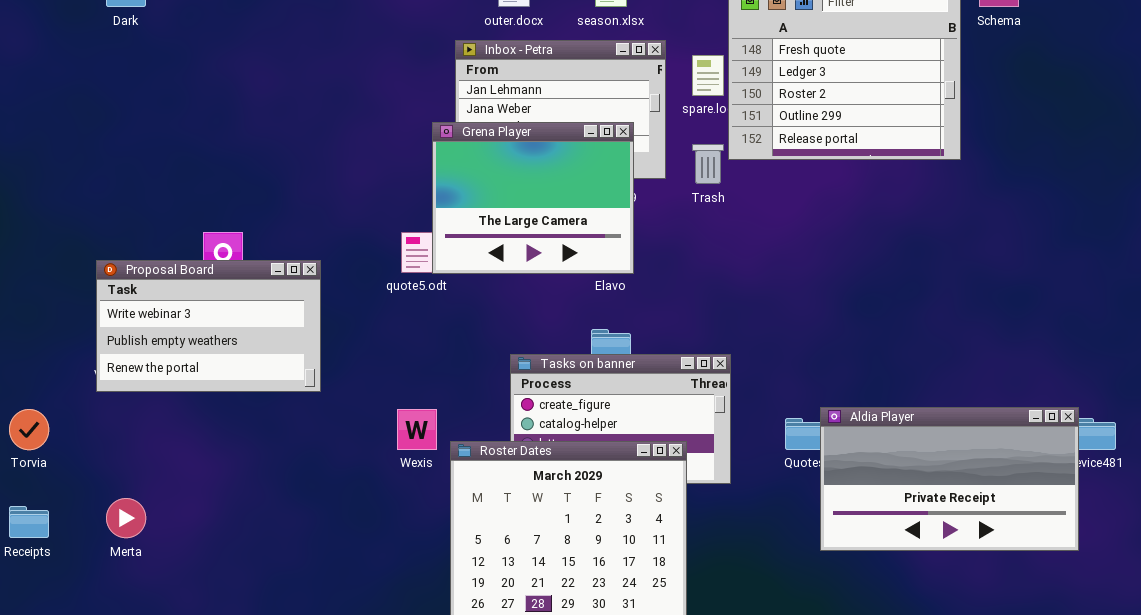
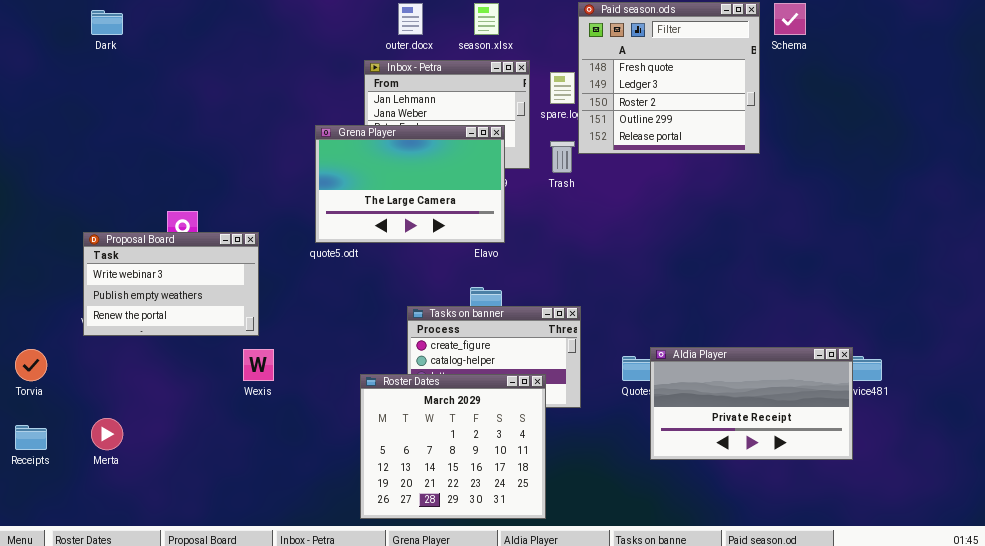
Grena Player: [432,122,634,274] -> [315,125,505,243], resized
Wexis: [397,409,437,450] -> [243,349,274,381], moved

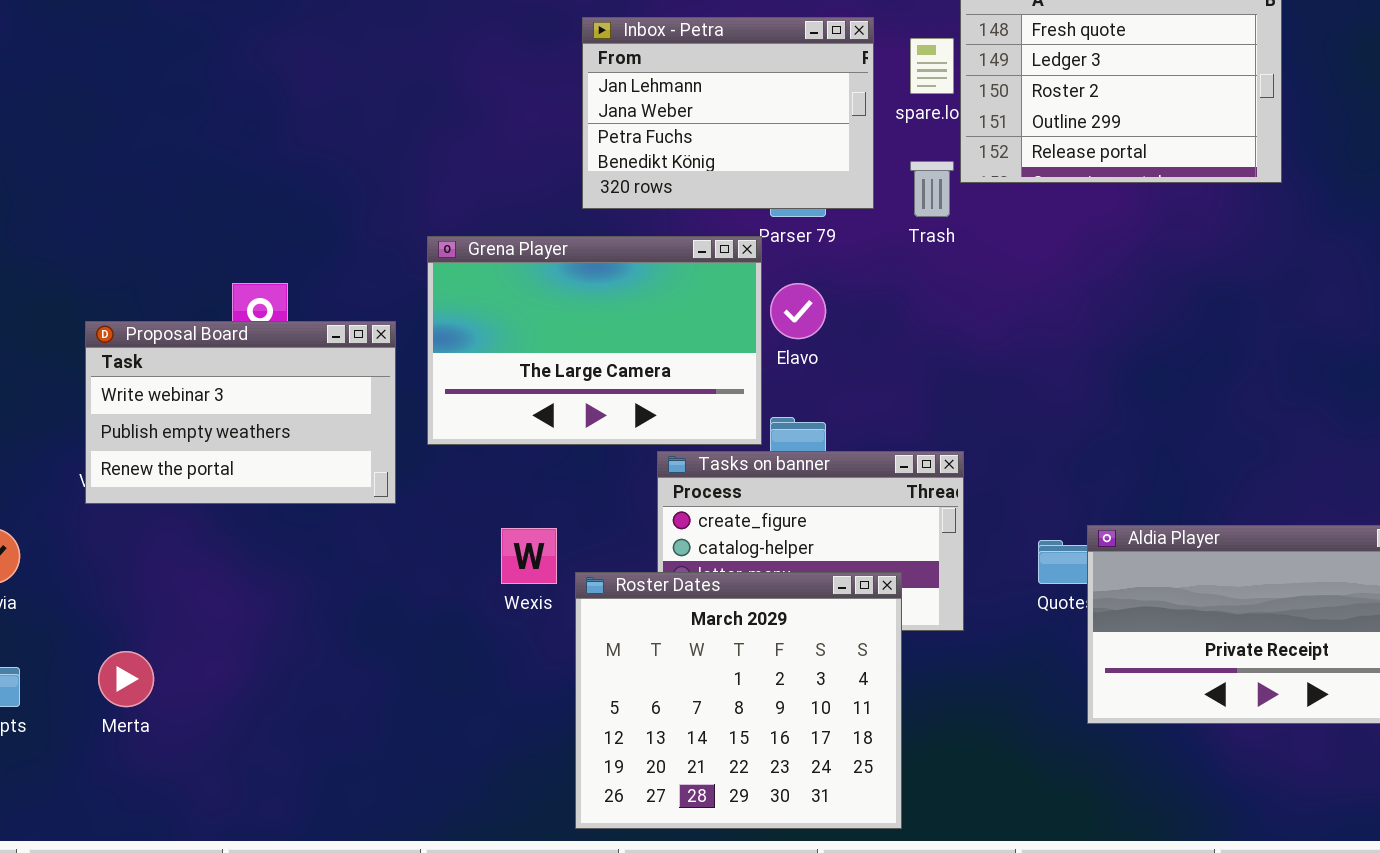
Grena Player: [315,125,505,243] -> [427,236,762,445], moved
Wexis: [243,349,274,381] -> [501,528,557,584], moved

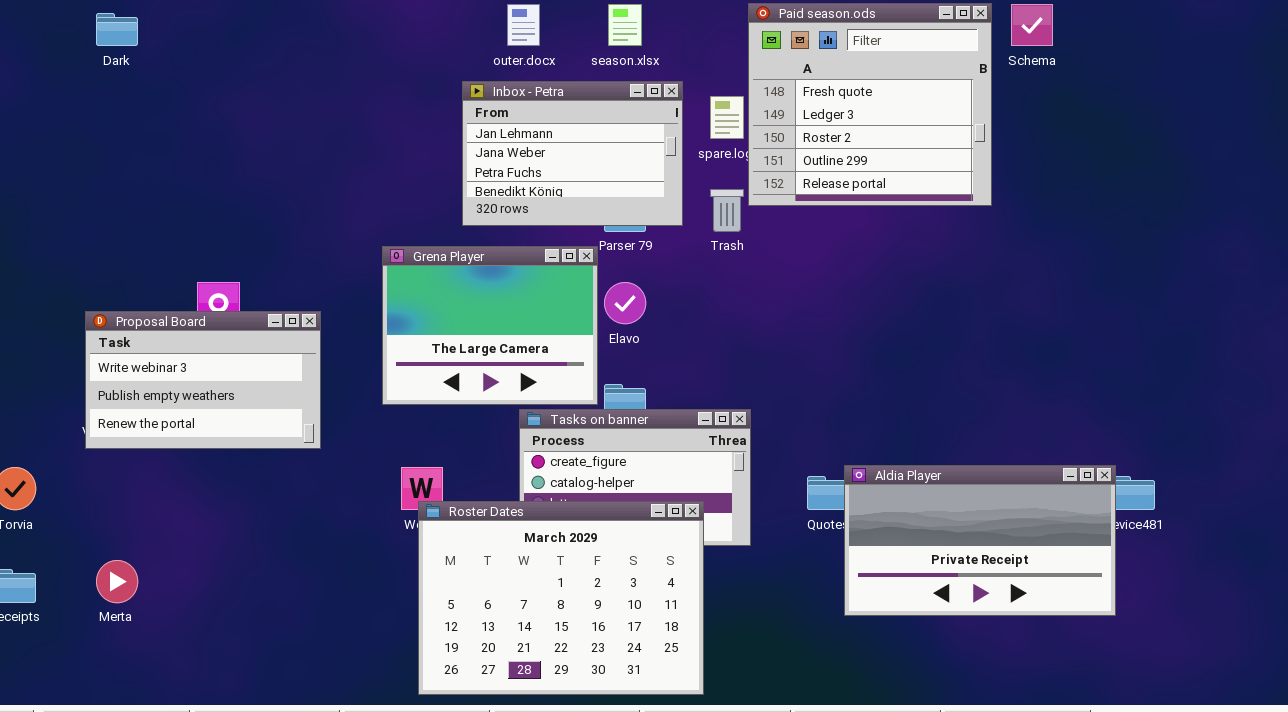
Grena Player: [427,236,762,445] -> [382,246,598,405], resized
Roster Dates: [575,572,902,829] -> [418,501,704,695], resized

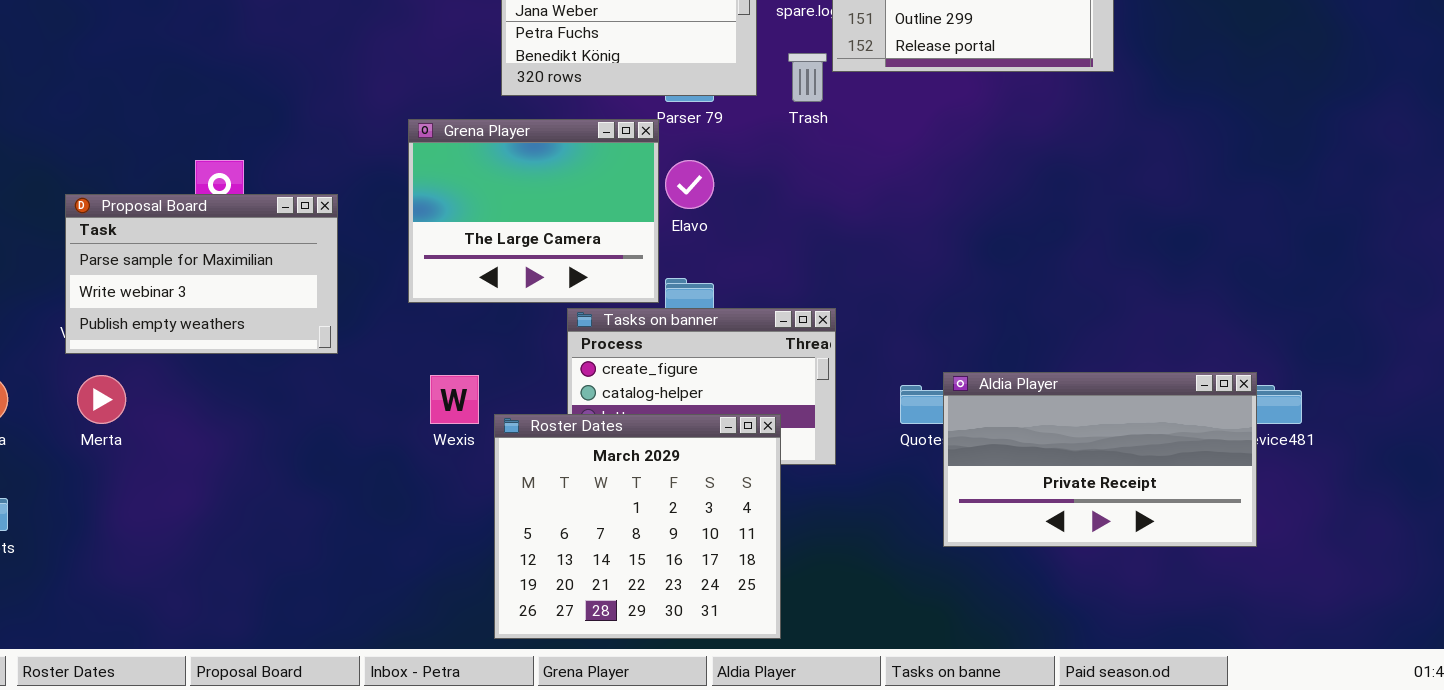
Proposal Board: [85,311,321,449] -> [65,194,338,354], scrolled up 1 row
Roster Dates: [418,501,704,695] -> [494,414,781,639], resized
Merta: [96,560,138,603] -> [77,375,126,424], moved

